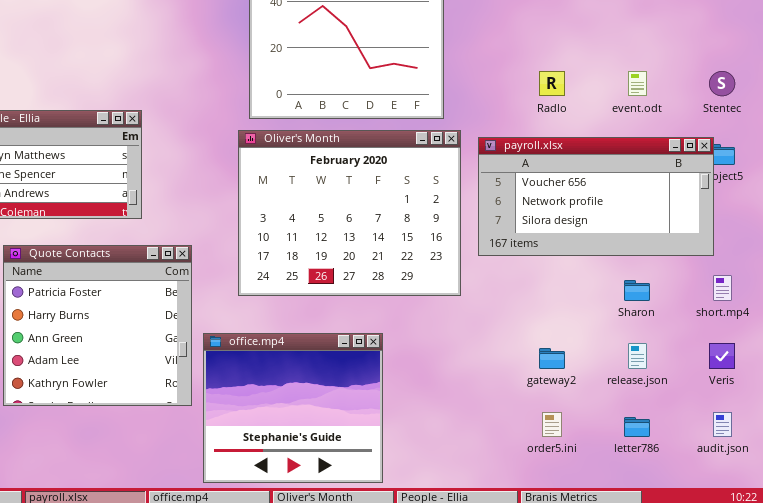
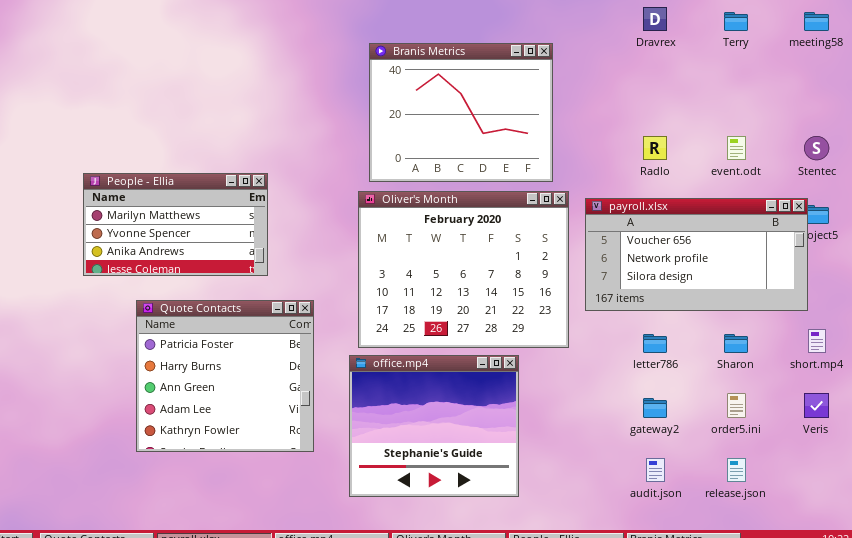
office.mp4: [203,333,383,483] -> [349,355,519,497], moved
release.json: [628,343,647,369] -> [727,458,746,482], moved
order5.ini: [542,412,562,437] -> [727,393,746,418], moved
audit.json: [713,412,732,437] -> [646,458,665,482], moved
letter786: [624,417,650,437] -> [643,334,667,353], moved

